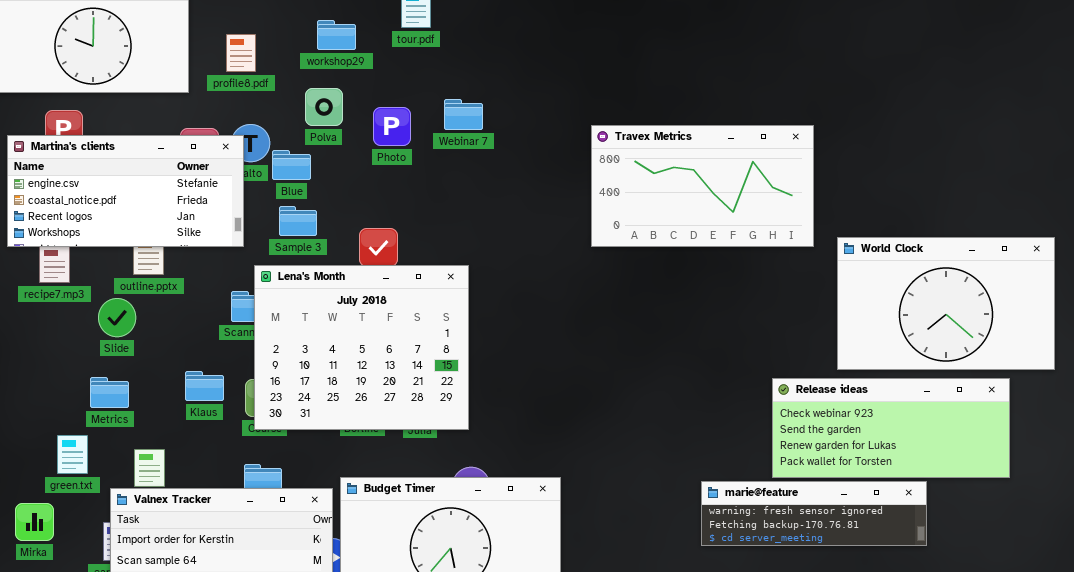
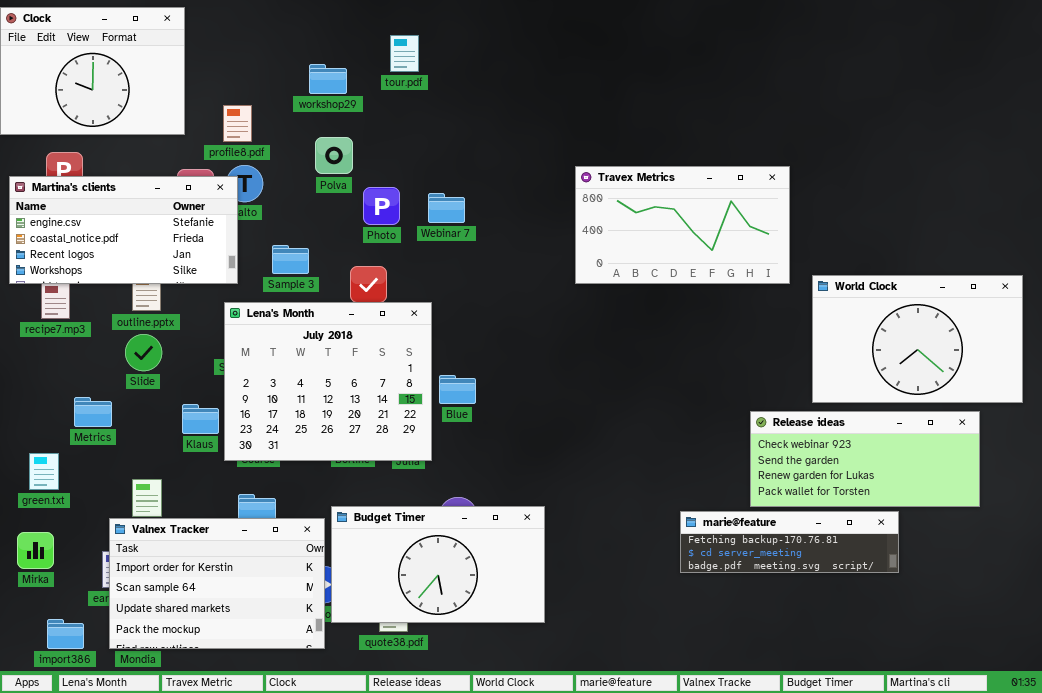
profile8.pdf: [226,34,256,72] -> [223,105,252,142], moved
Polva: [305,88,343,126] -> [315,137,353,174], moved
Webinar 7: [444,99,483,130] -> [428,193,465,223], moved
Photo: [373,107,411,146] -> [363,187,400,225], moved
Blue: [272,150,311,180] -> [439,375,476,404], moved
Lena's Month: [254,265,469,430] -> [224,302,432,461], moved
Slide: [98,298,136,337] -> [125,334,162,371], moved
Metrics: [90,377,129,408] -> [74,397,112,427], moved
green.txt: [57,435,88,474] -> [29,453,59,490], moved
marie@feature: [701,481,927,546] -> [680,511,899,573], scrolled down 1 row

